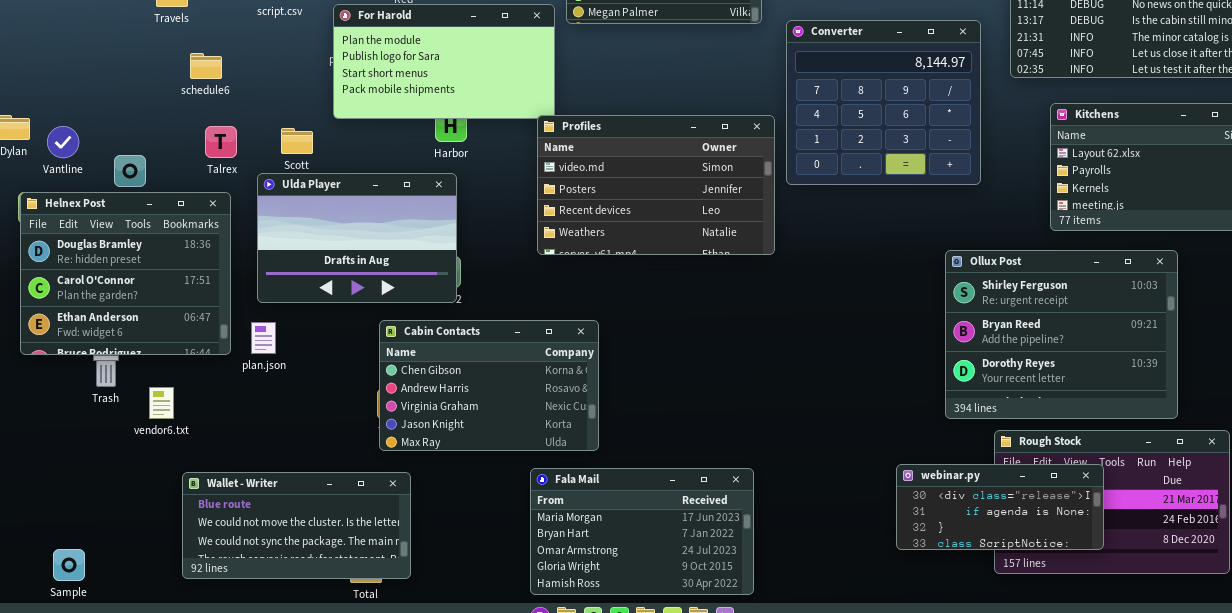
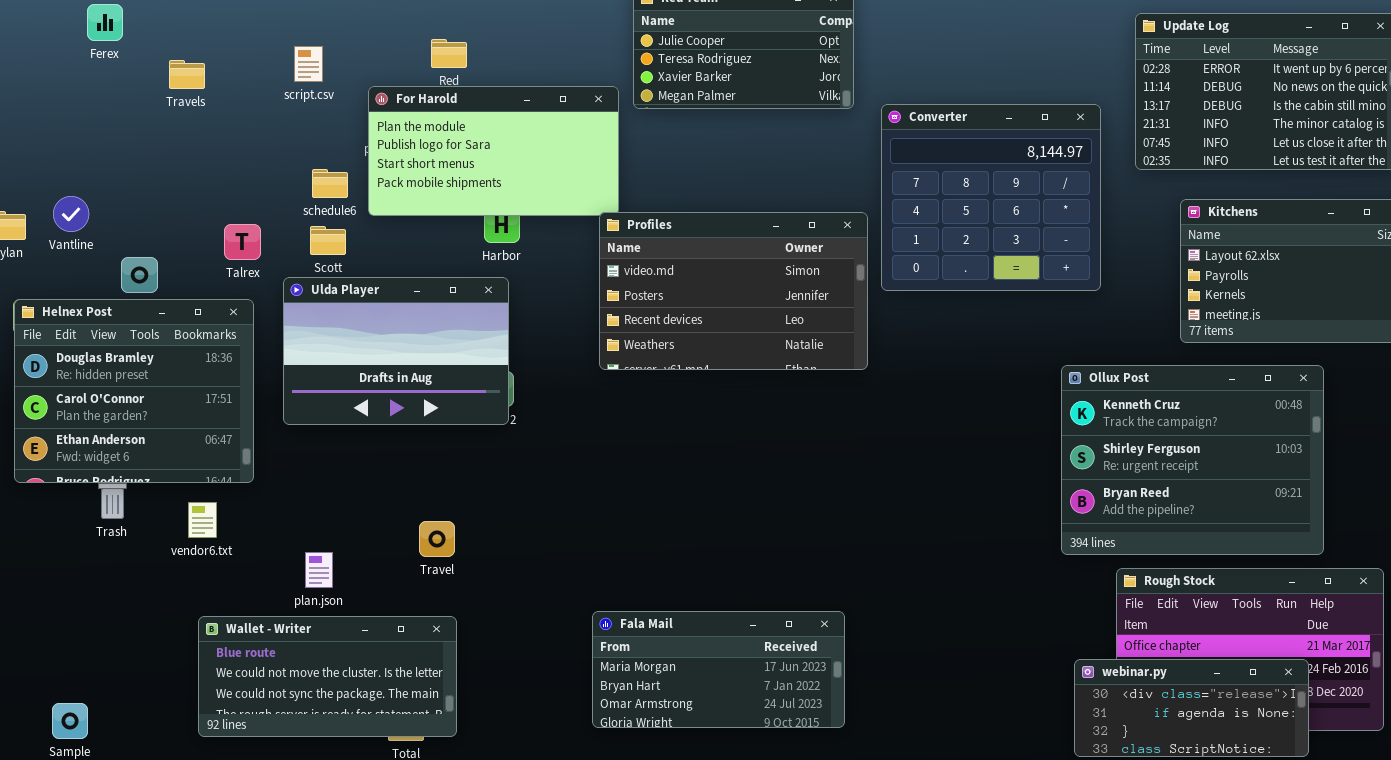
schedule6: [190,53,222,79] -> [312,169,348,198], moved
Vantline: [47,126,79,158] -> [53,196,89,232], moved
Ollux Post: [945,250,1178,419] -> [1061,365,1324,555], scrolled up 1 row
Cabin Contacts: [379,320,599,451] -> none, closed
plan.json: [251,322,276,354] -> [305,552,333,588], moved
vendor6.txt: [149,387,174,419] -> [188,502,217,538], moved
webinar.py: [896,464,1104,550] -> [1074,659,1309,757], moved
Fala Mail: [530,468,754,595] -> [592,611,845,728], resized

